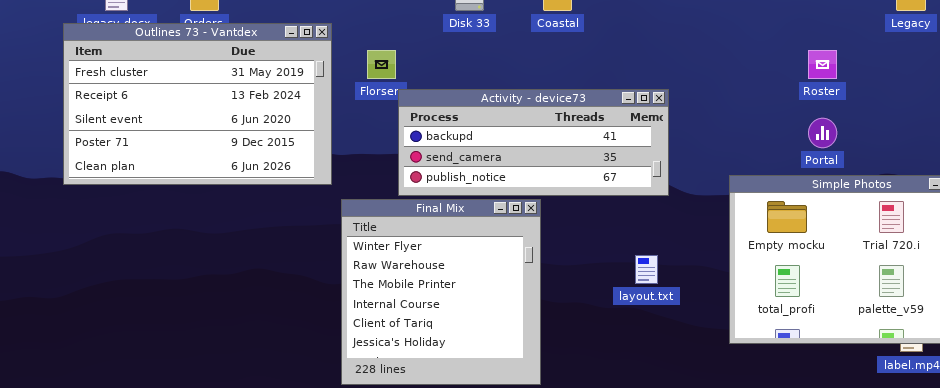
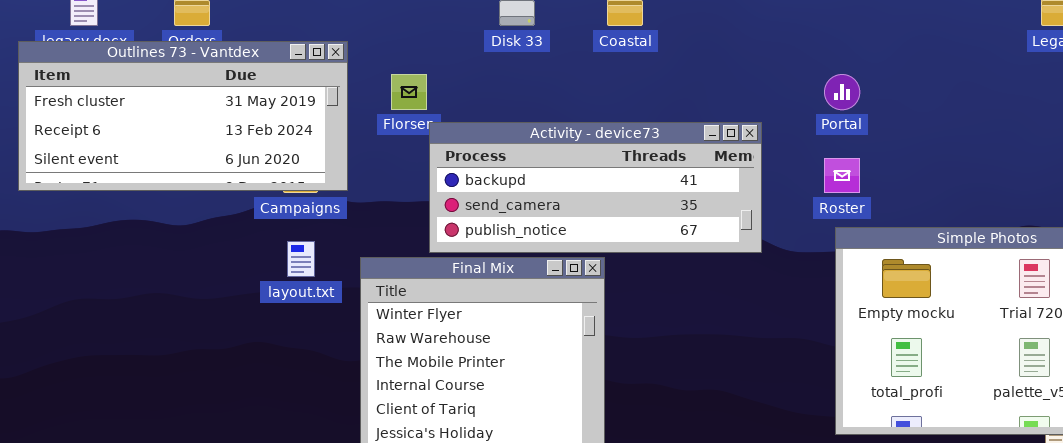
Outlines 73 - Vantdex: [63,23,332,185] -> [18,41,348,191], resized
Roster: [808,50,837,79] -> [824,158,860,193], moved
Portal: [808,118,837,148] -> [824,74,860,110], moved
layout.txt: [635,255,658,284] -> [287,241,315,277], moved

